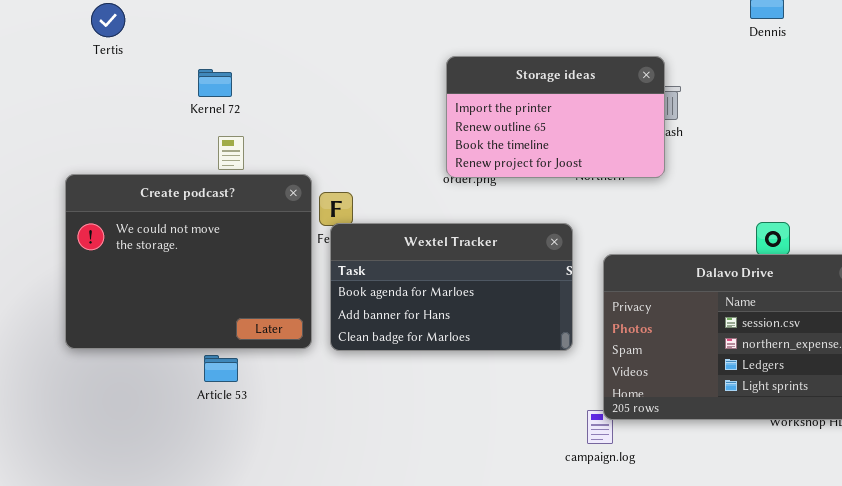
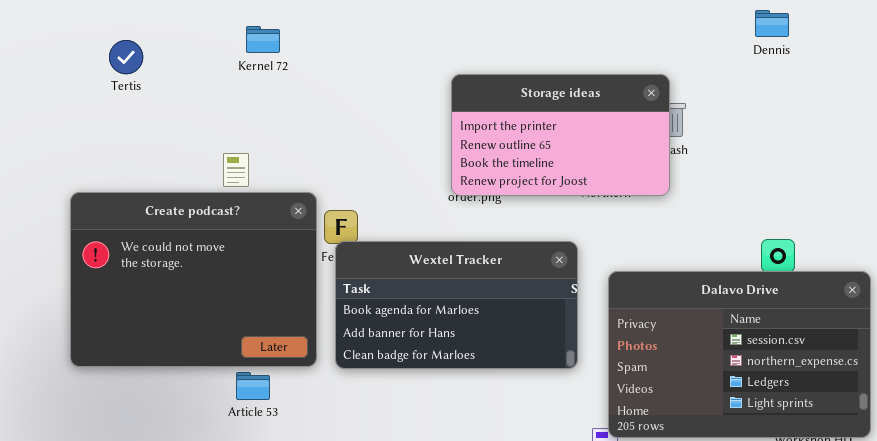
Tertis: [91,3,125,37] -> [109,40,143,74], moved
Kernel 72: [198,69,232,97] -> [246,26,280,53], moved
Article 53: [204,355,238,382] -> [236,372,270,400], moved

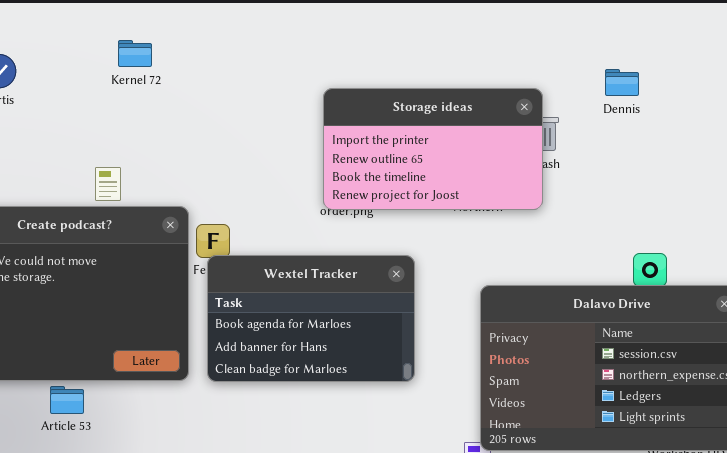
Dennis: [755,10,789,37] -> [605,69,639,96], moved
Wextel Tracker: [335,241,578,369] -> [207,255,415,382], resized
Article 53: [236,372,270,400] -> [50,386,84,414], moved

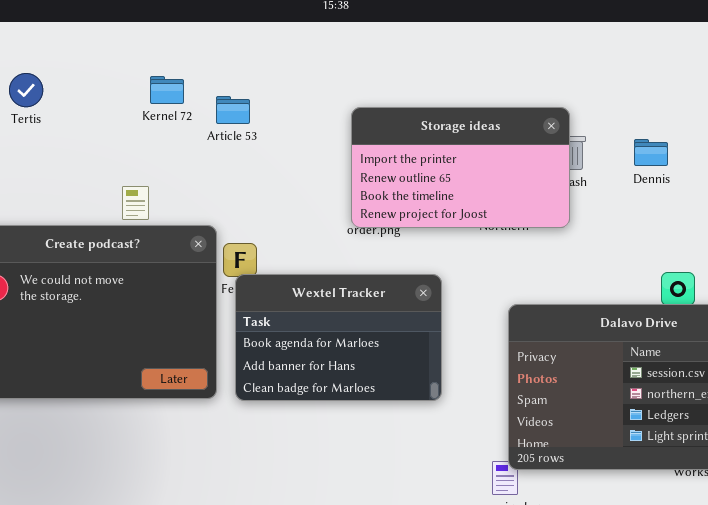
Kernel 72: [118,40,152,67] -> [150,76,184,104], moved
Dennis: [605,69,639,96] -> [634,139,668,166], moved
Article 53: [50,386,84,414] -> [216,96,250,124], moved

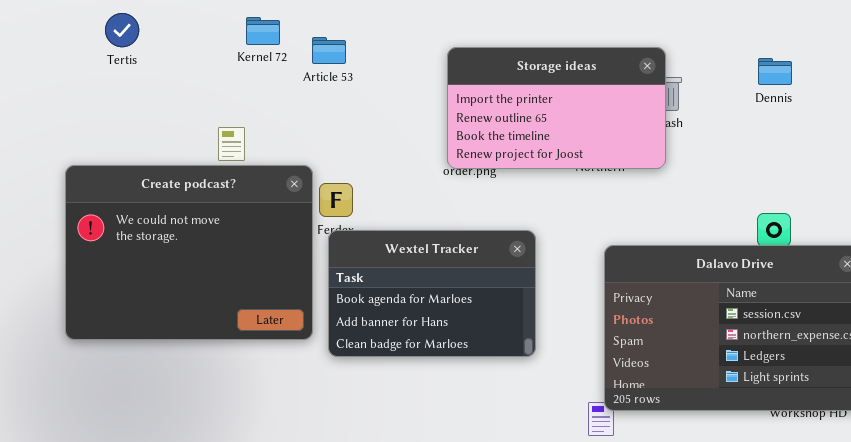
Dennis: [634,139,668,166] -> [758,58,792,85], moved
Wextel Tracker: [235,274,442,401] -> [328,230,536,357], moved

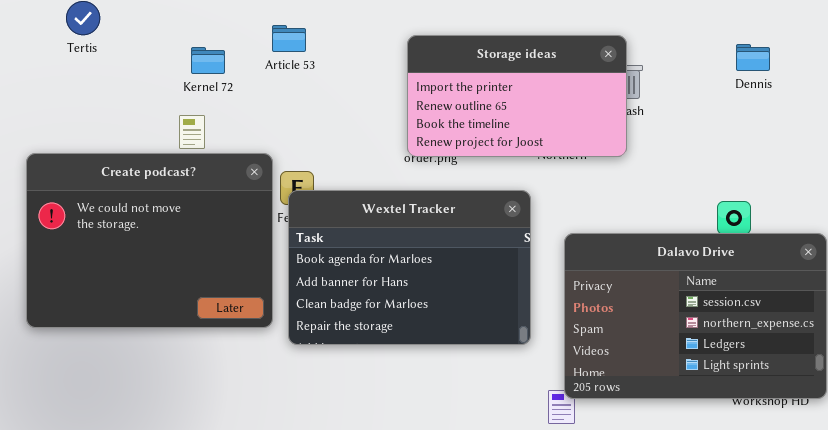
Kernel 72: [246,17,280,45] -> [191,47,225,74], moved
Dennis: [758,58,792,85] -> [736,44,770,71], moved
Wextel Tracker: [328,230,536,357] -> [288,190,531,345], resized

